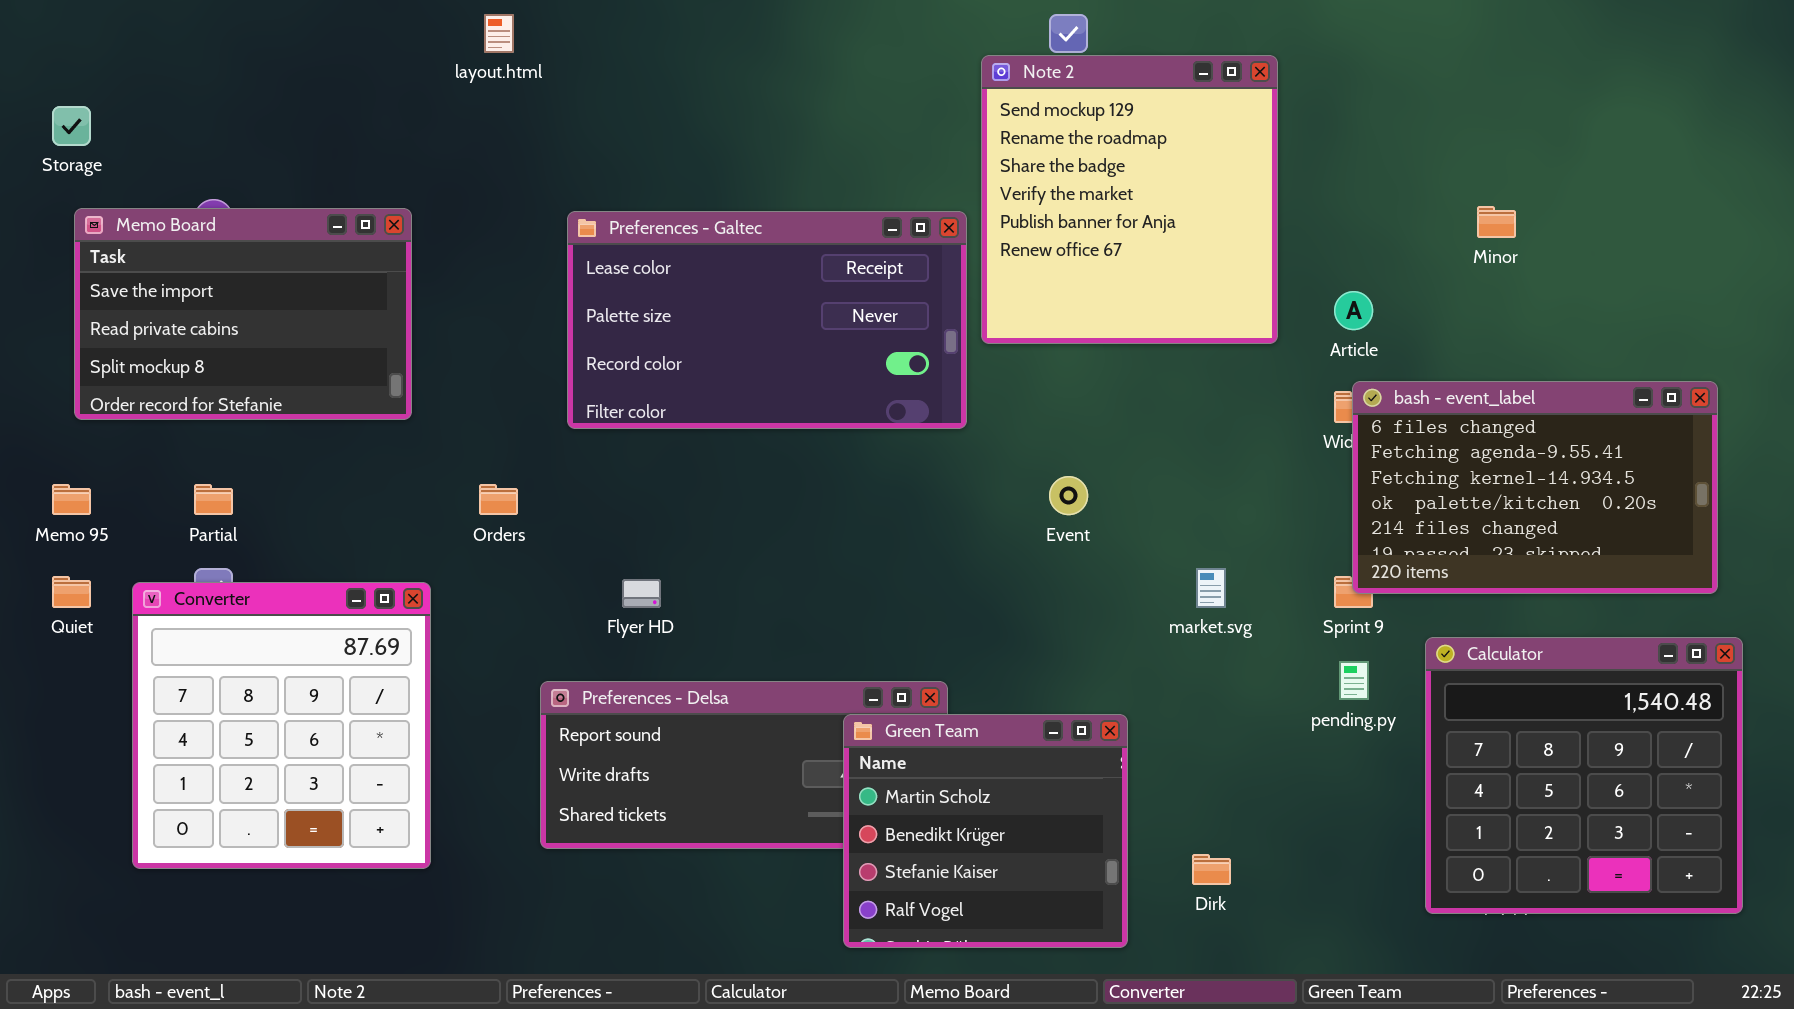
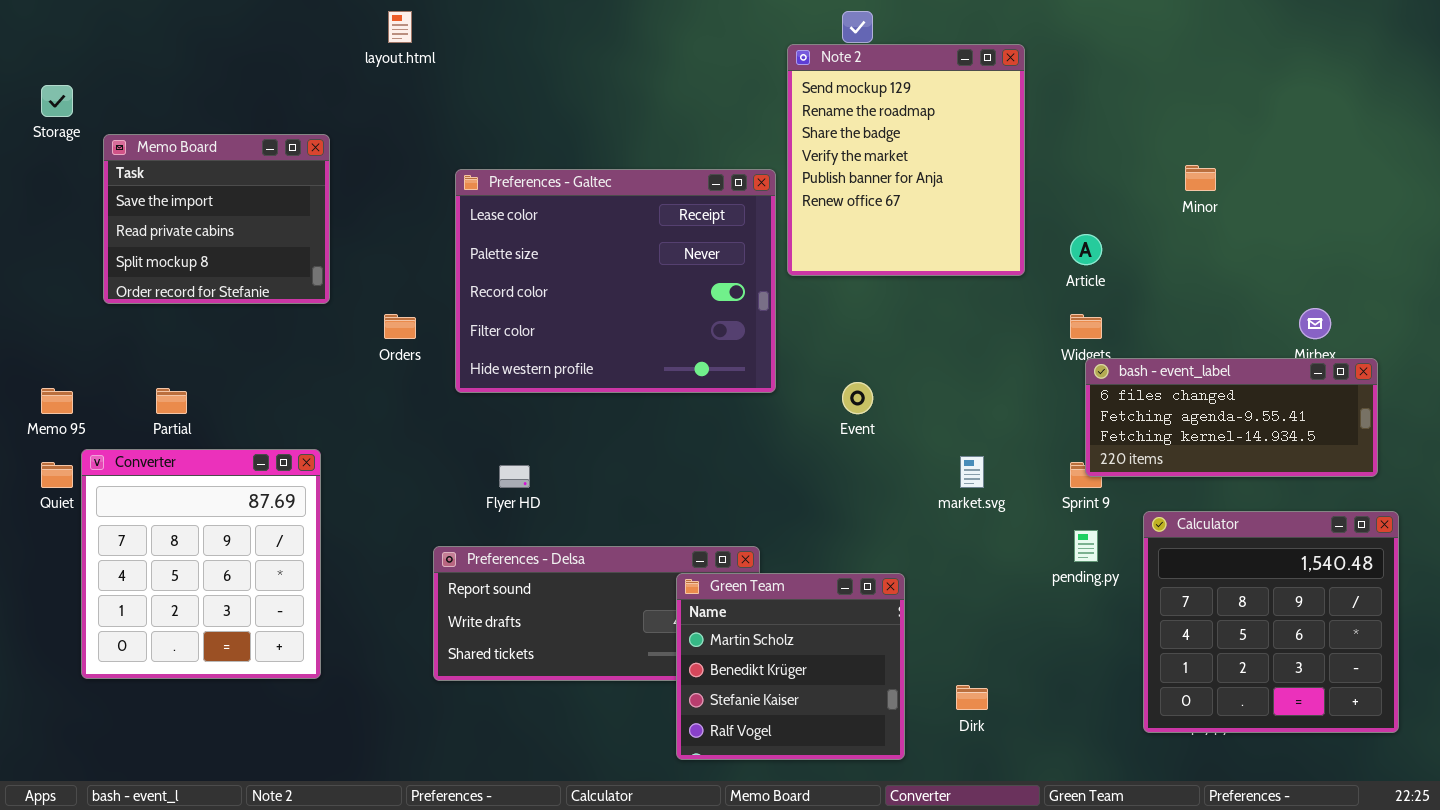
Memo Board: [74,208,412,420] -> [103,134,330,304], moved, resized
Preferences - Galtec: [567,211,967,429] -> [455,169,776,393], resized
bash - event_label: [1352,381,1718,594] -> [1085,358,1378,477], resized
Orders: [479,484,518,515] -> [384,314,416,339], moved
Converter: [132,582,431,869] -> [81,449,321,679], moved

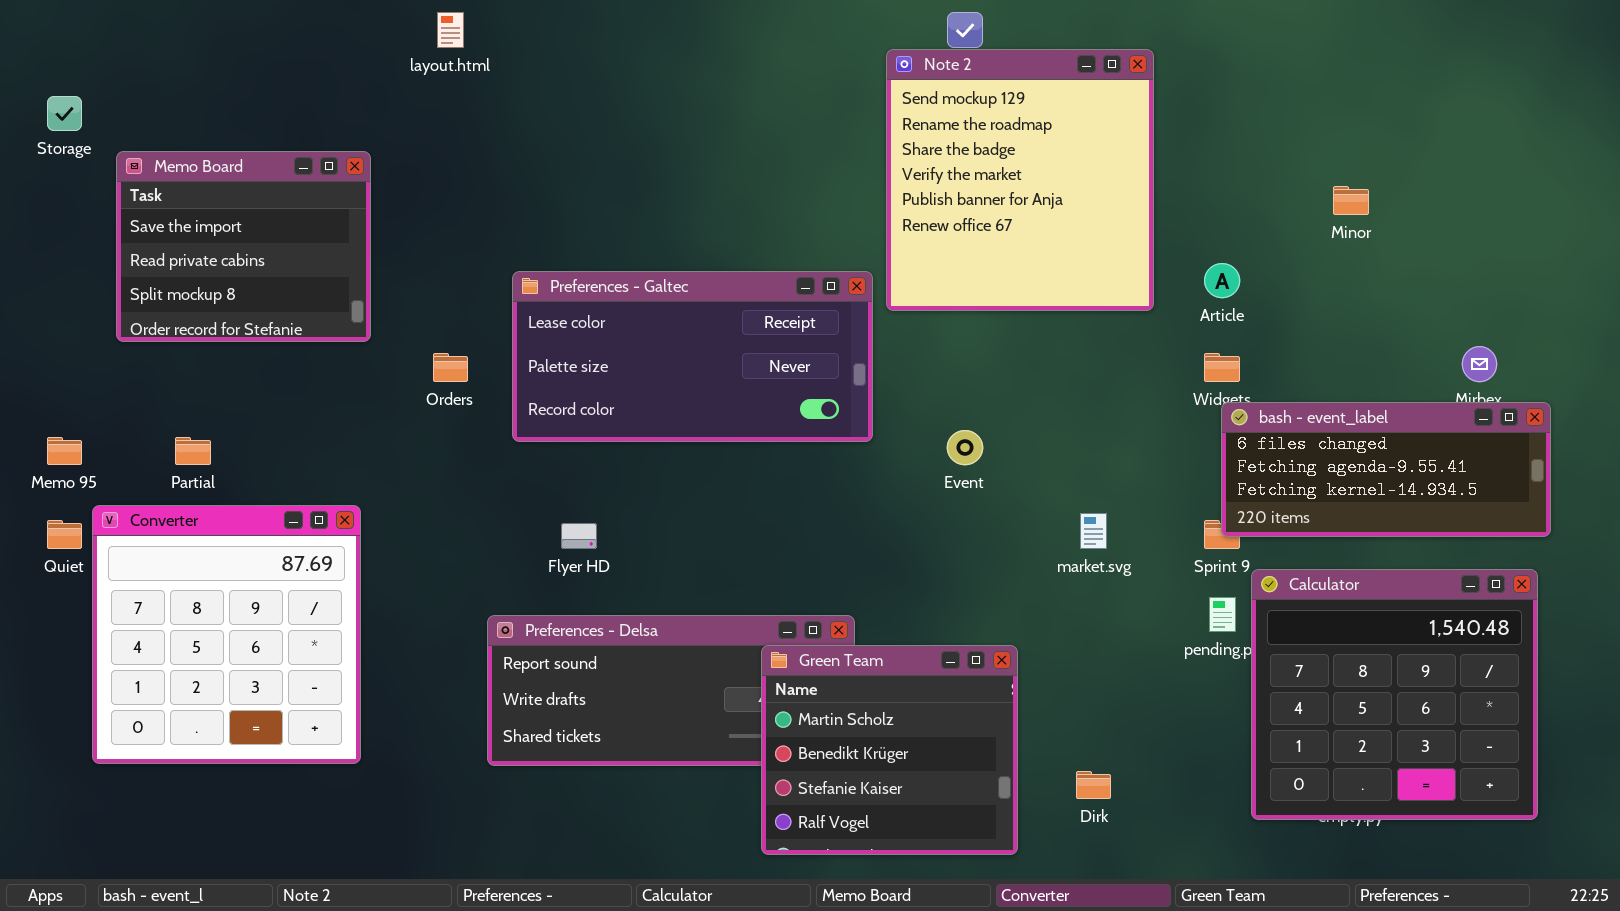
Preferences - Galtec: [455,169,776,393] -> [512,271,873,442], resized
Calculator: [1143,511,1399,733] -> [1251,569,1538,820], moved

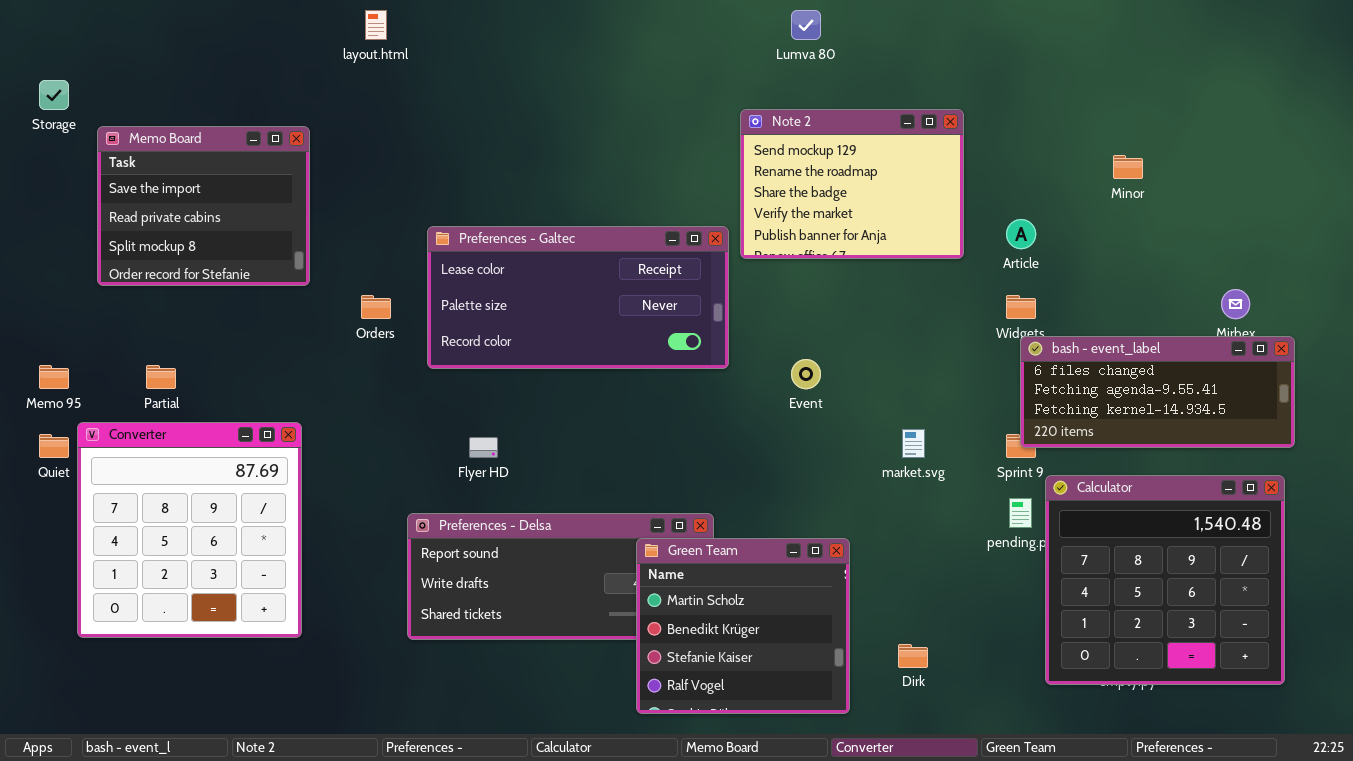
Note 2: [886,49,1154,311] -> [740,109,964,259], resized

